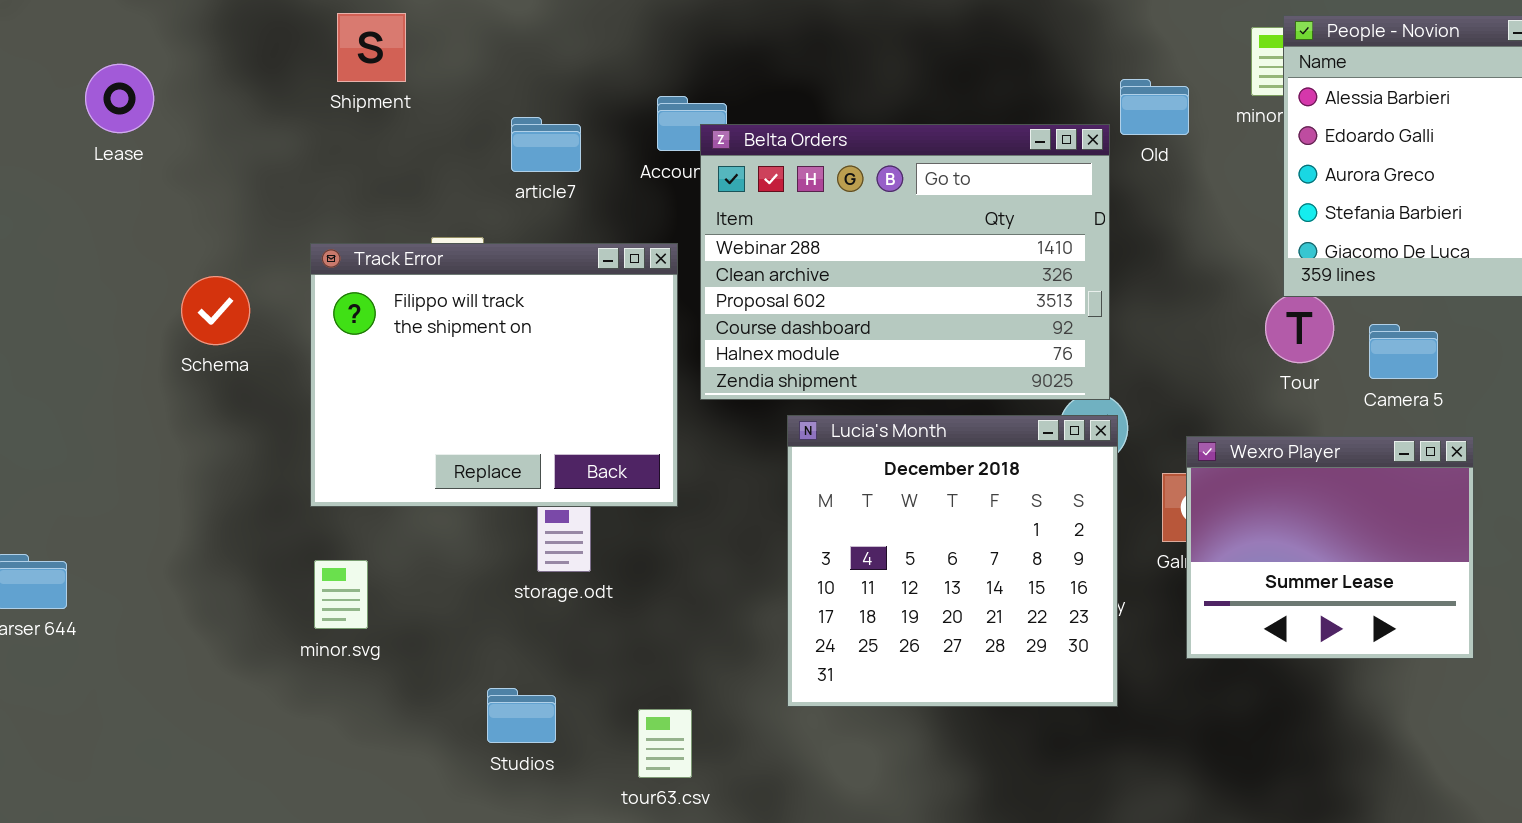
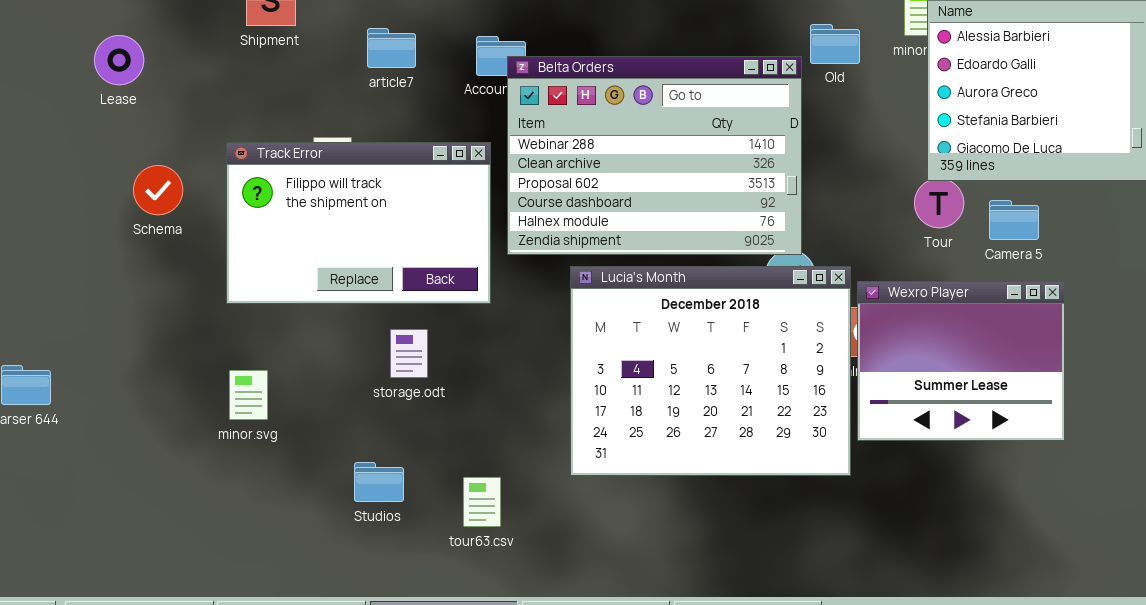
Lease: [85,64,154,133] -> [94,35,144,85], moved
article7: [511,117,581,172] -> [367,28,416,68], moved
Track Error: [310,243,678,507] -> [226,142,491,304], resized
Lucia's Month: [787,415,1118,707] -> [570,266,851,476], resized

